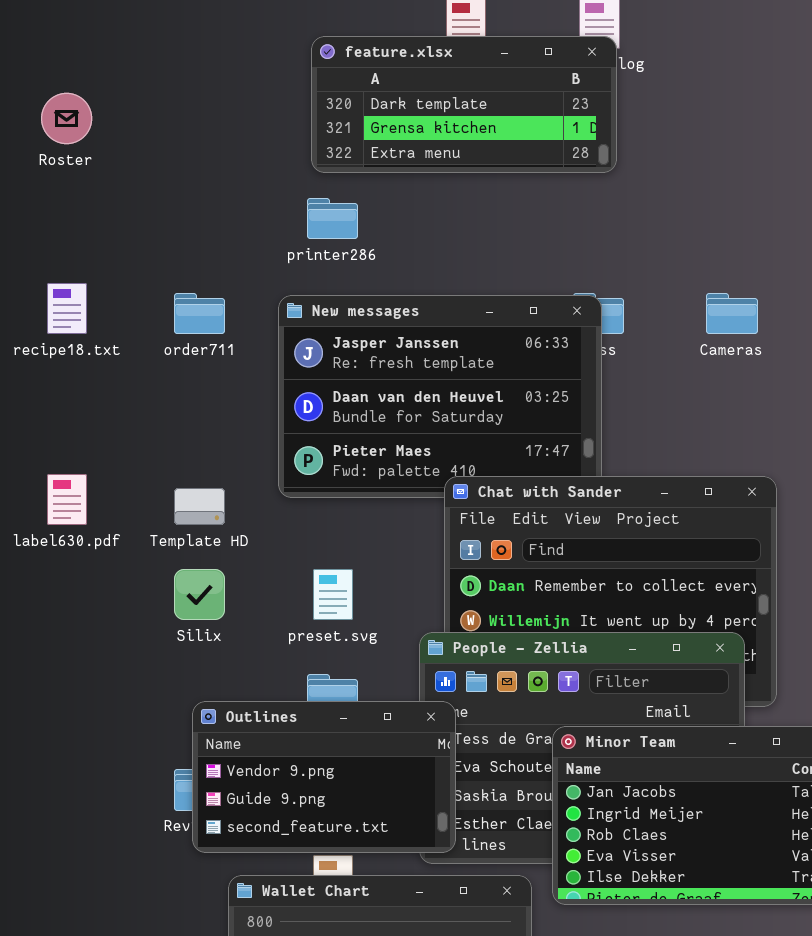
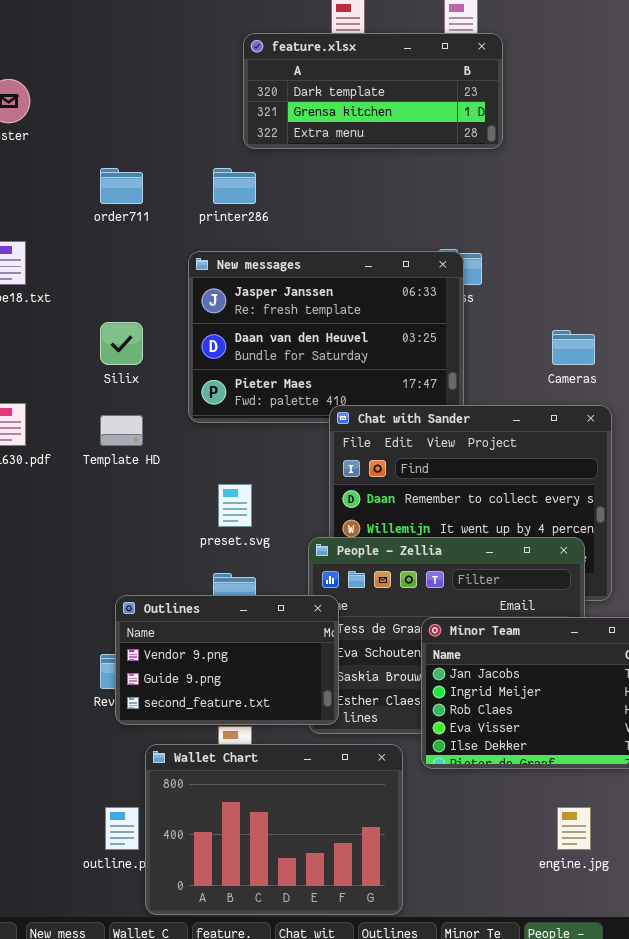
feature.xlsx: [311,36,617,173] -> [243,33,503,149], moved
order711: [174,293,225,334] -> [100,168,143,204], moved
Cameras: [706,293,758,334] -> [552,330,595,365], moved
Silix: [174,569,225,620] -> [100,322,143,365], moved

